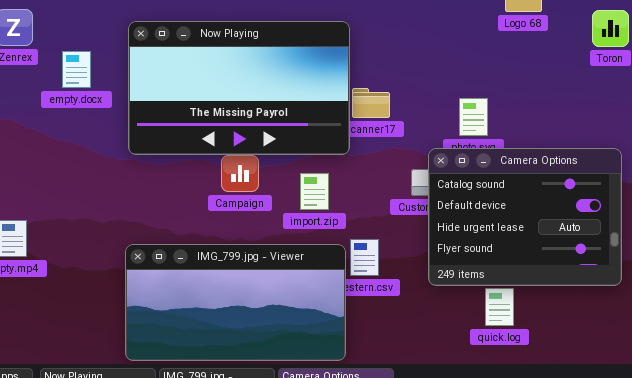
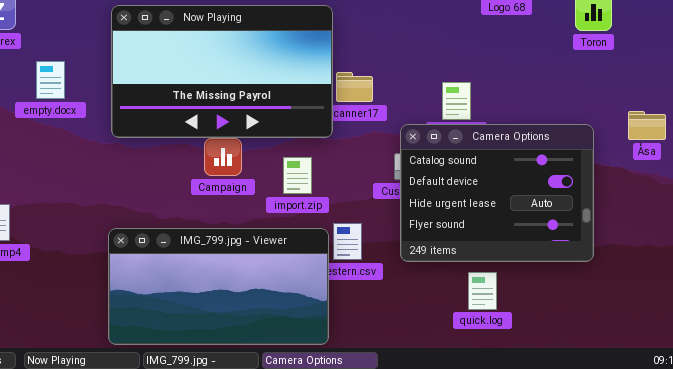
empty.docx: [62,51,91,88] -> [36,61,65,99], moved
Camera Options: [428,148,622,286] -> [400,124,594,262], moved

